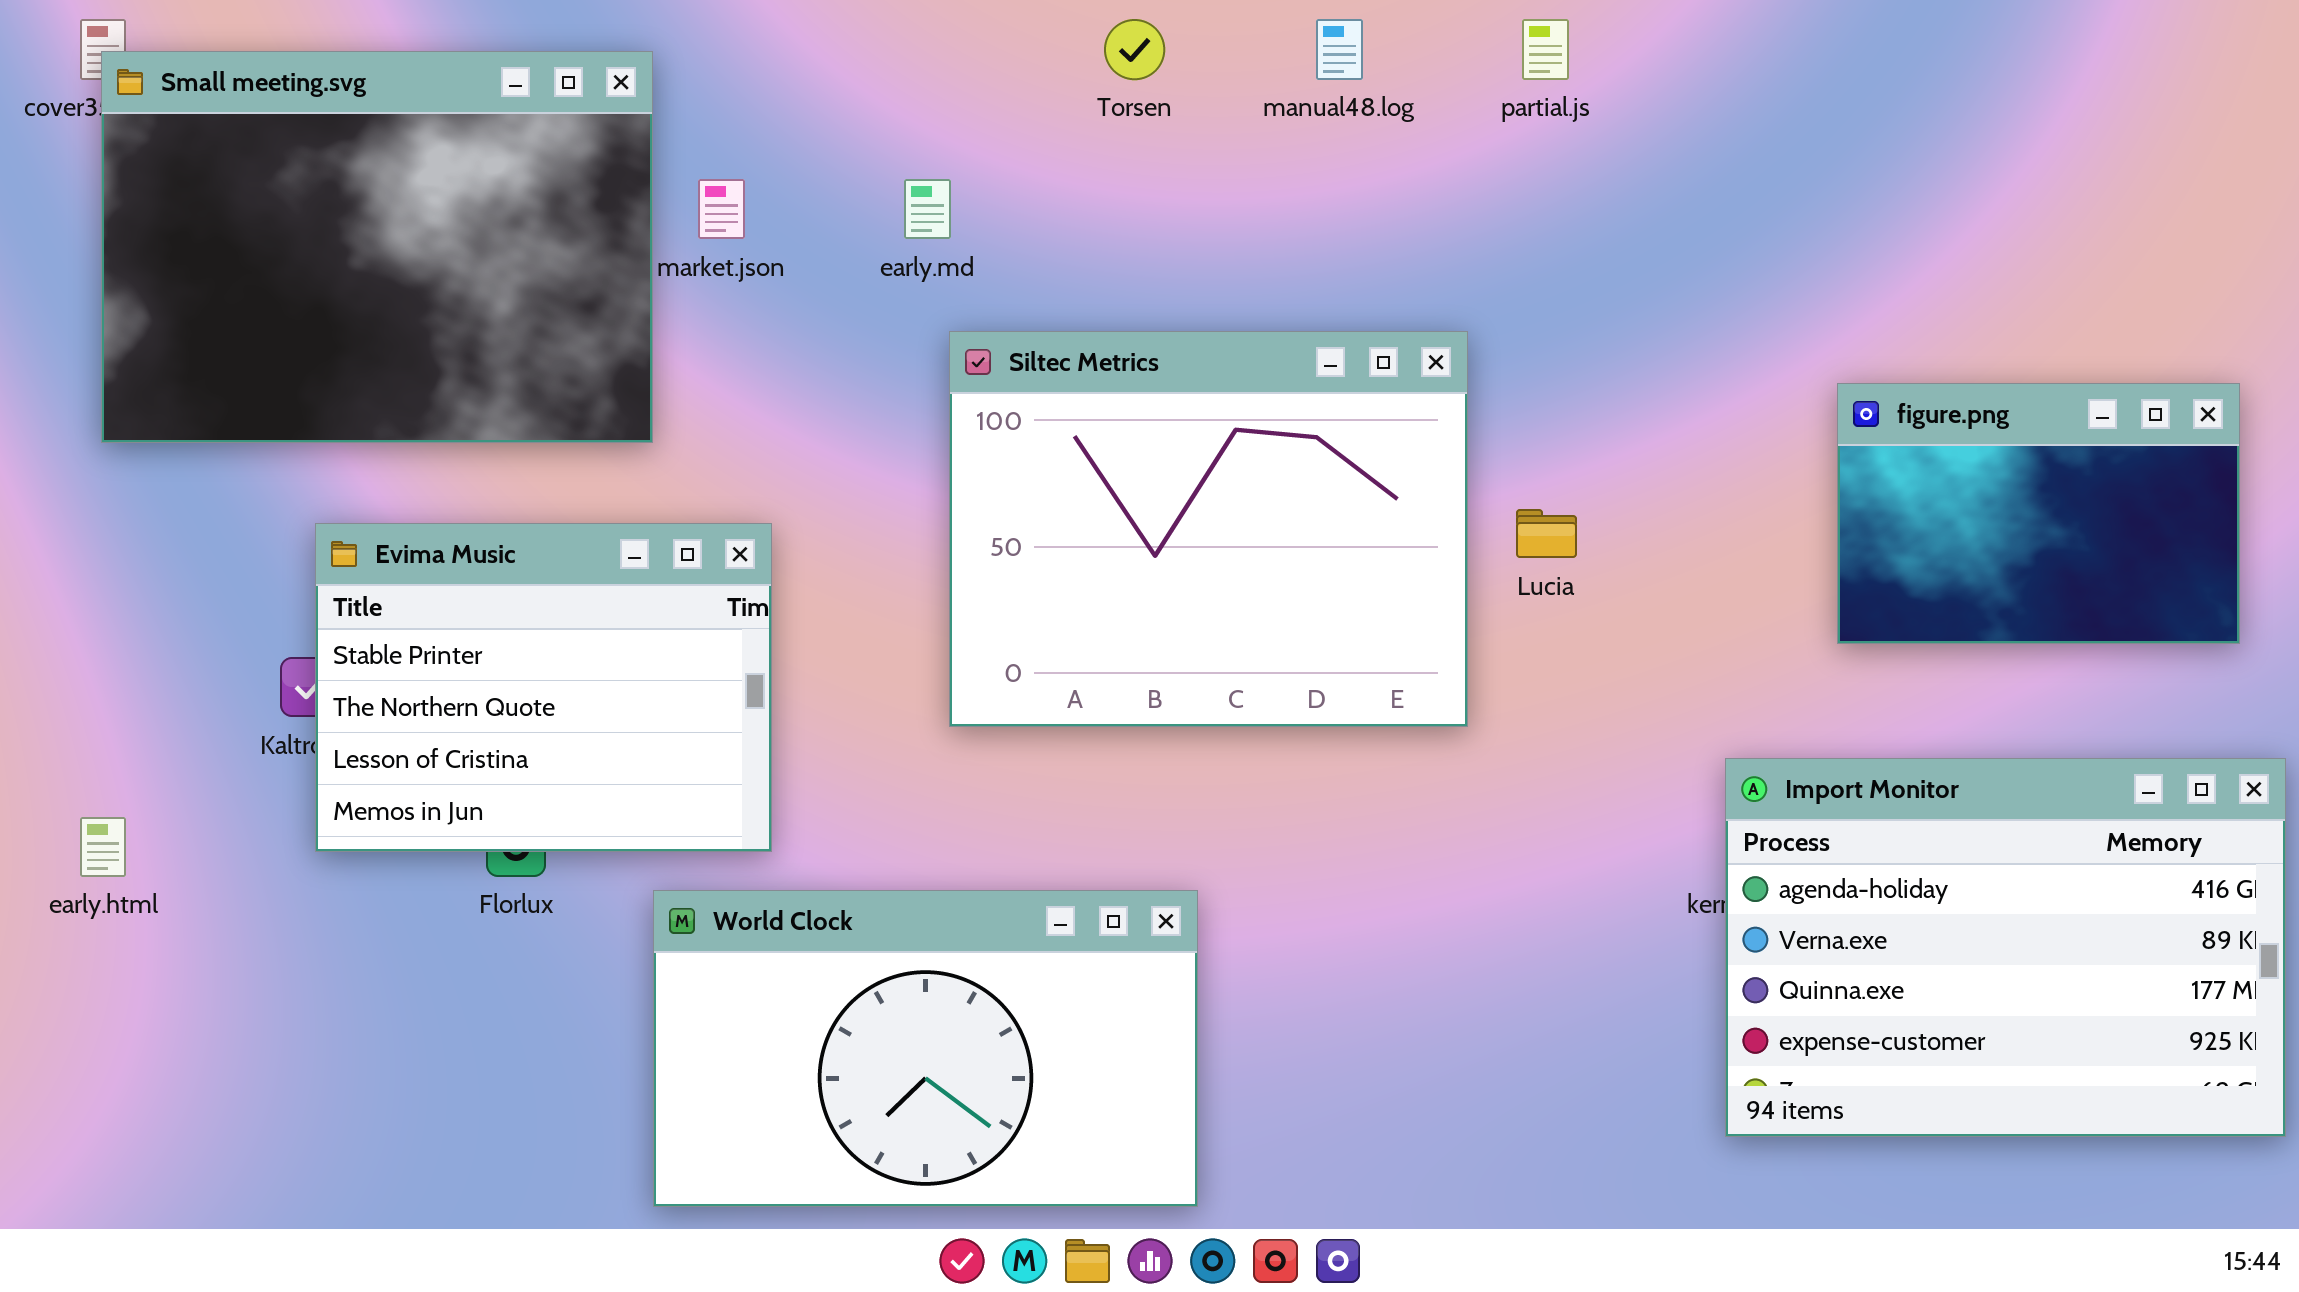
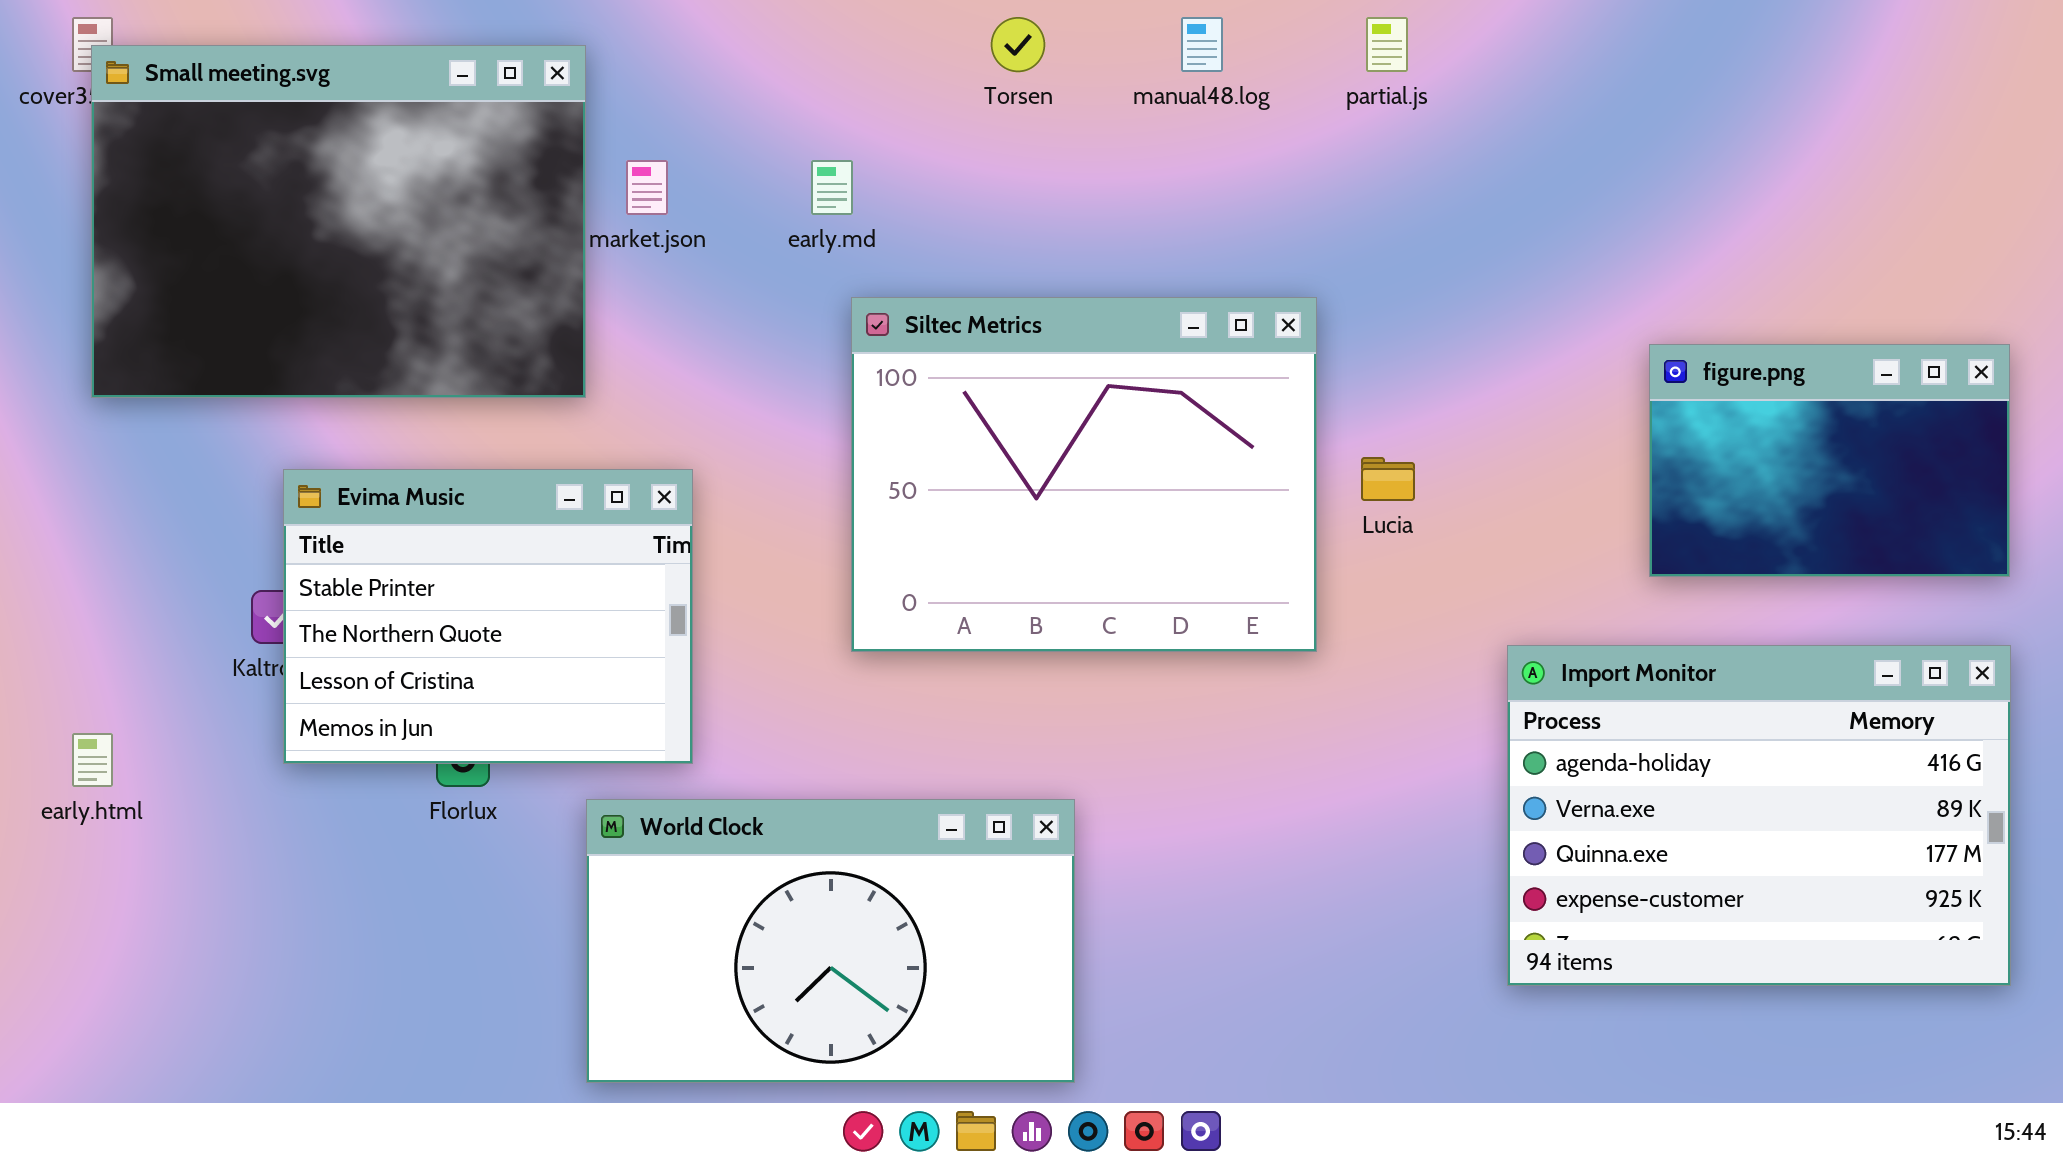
Import Monitor: [1725,758,2286,1137] -> [1507,645,2011,986], moved

